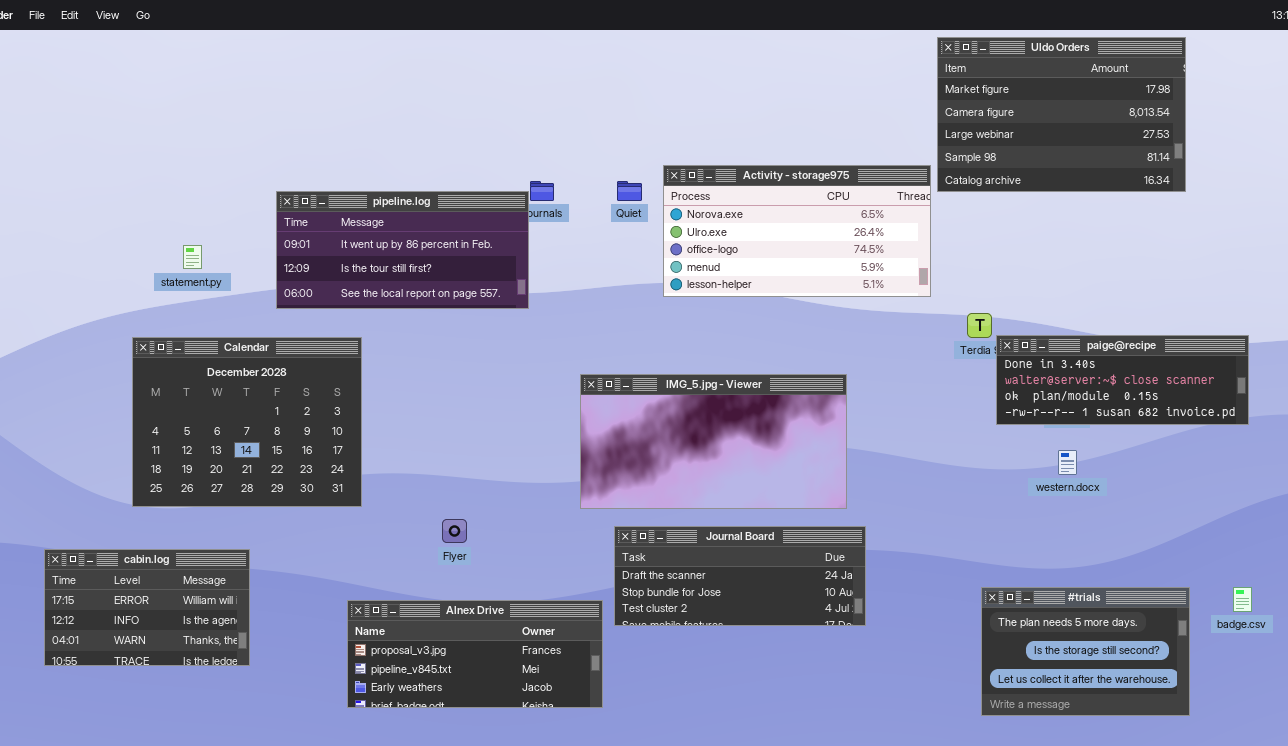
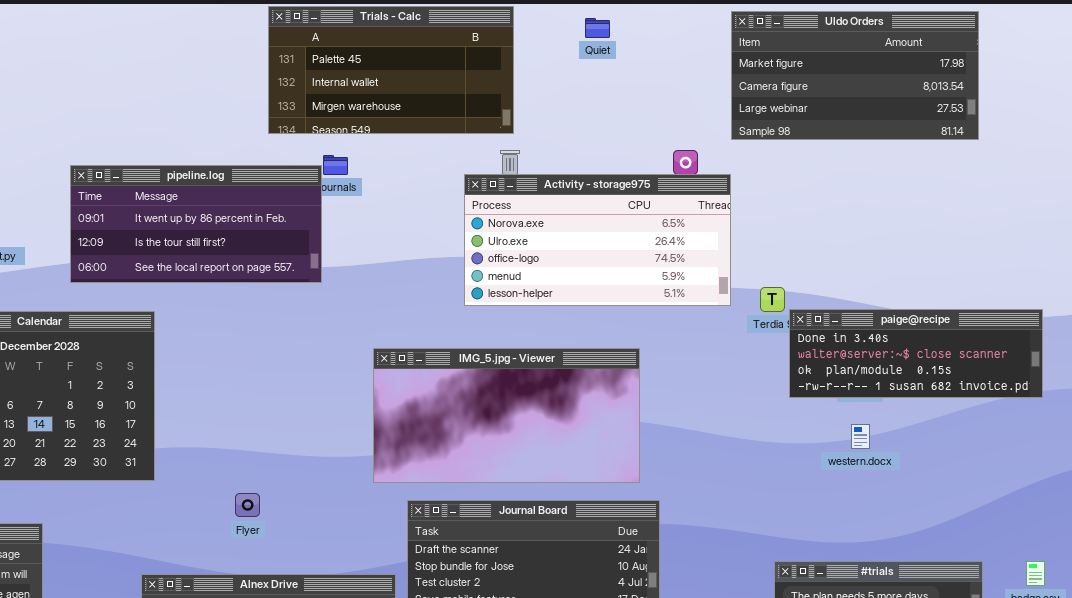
Trials - Calc: none -> [268,6,514,134], opened
Uldo Orders: [937,37,1186,192] -> [731,11,979,140], resized
Activity - storage975: [663,165,931,297] -> [464,174,731,306], moved
Quiet: [617,181,642,201] -> [585,18,610,38], moved

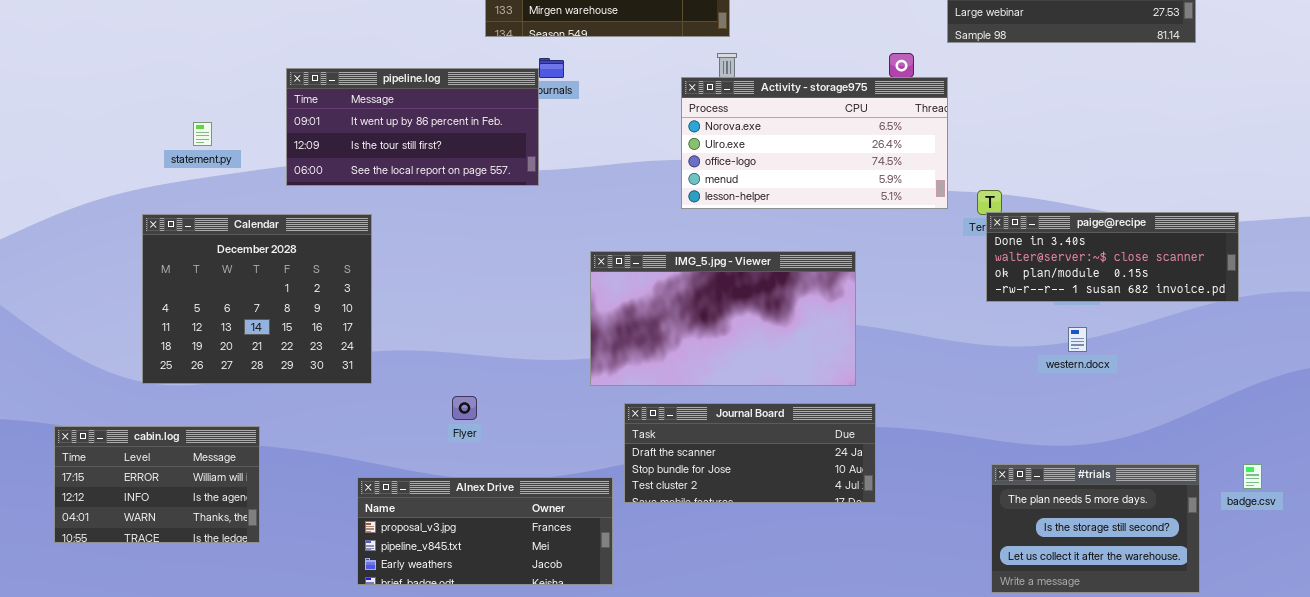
paige@recipe: [789,309,1043,398] -> [986,212,1239,302], moved

